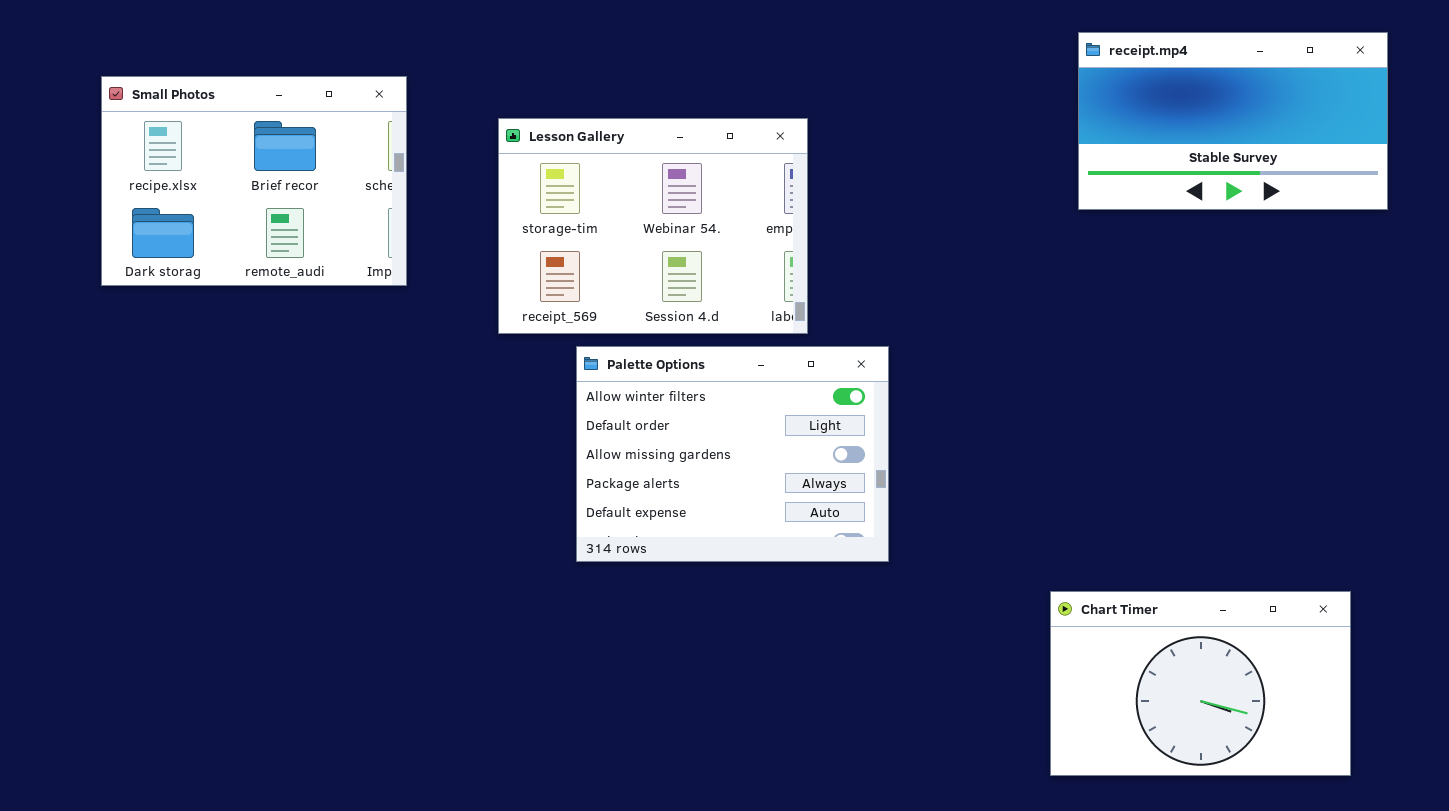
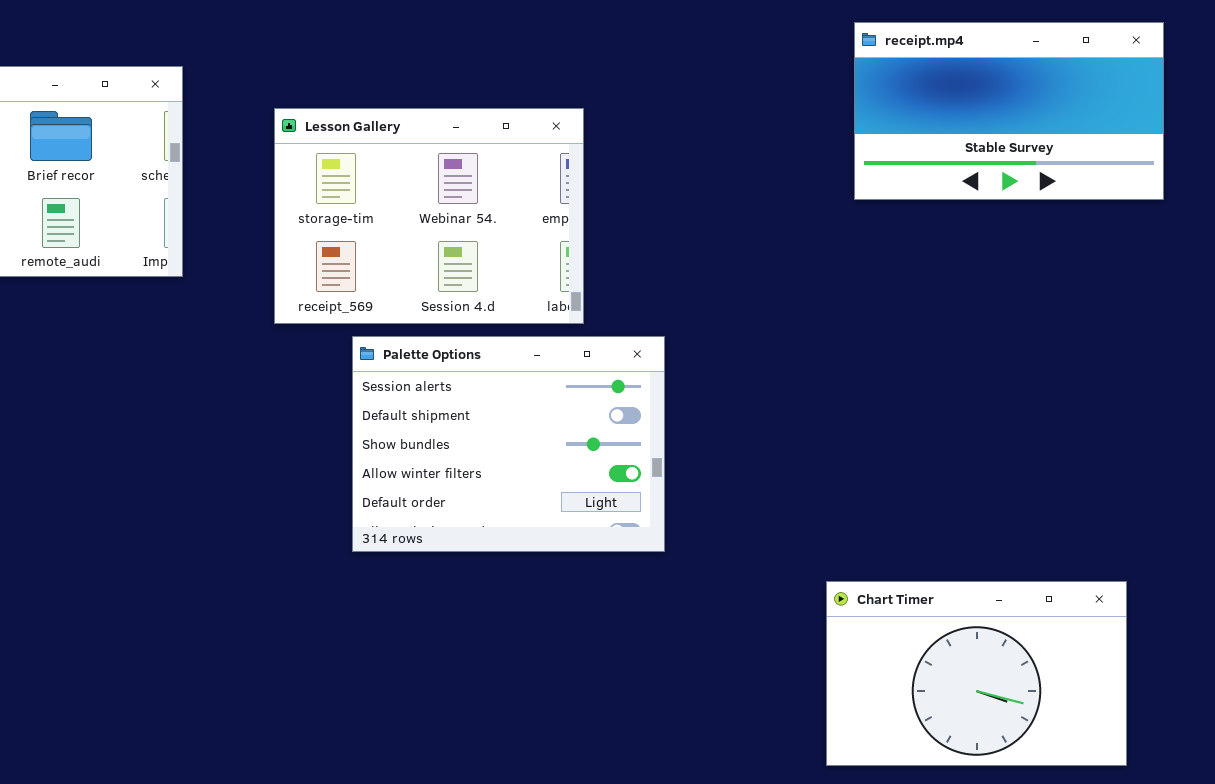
Palette Options: [576,346,889,562] -> [352,336,665,552], scrolled up 3 rows

